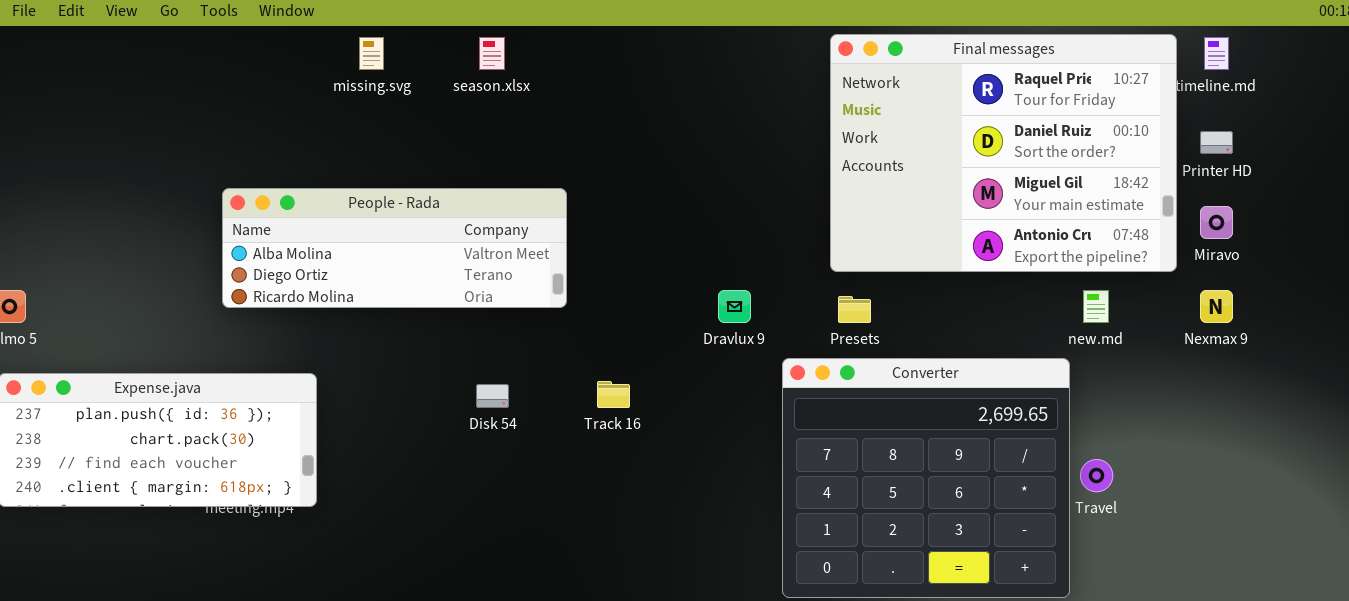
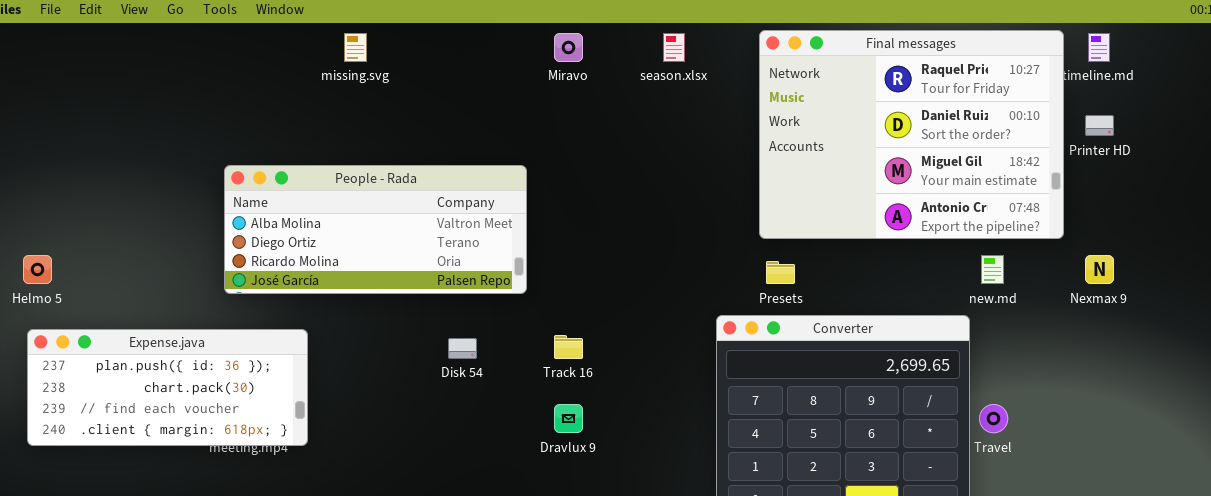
season.xlsx: [479,37,505,70] -> [663,33,685,62], moved
People - Rada: [222,188,567,308] -> [224,165,527,294], resized
Miravo: [1200,206,1233,239] -> [554,33,583,62], moved
Dravlux 9: [718,290,751,323] -> [554,404,583,433], moved

